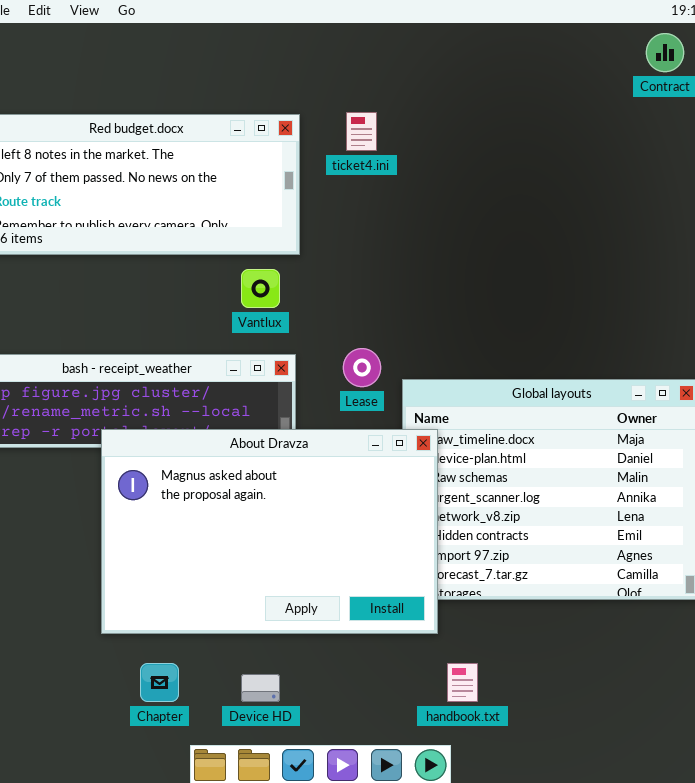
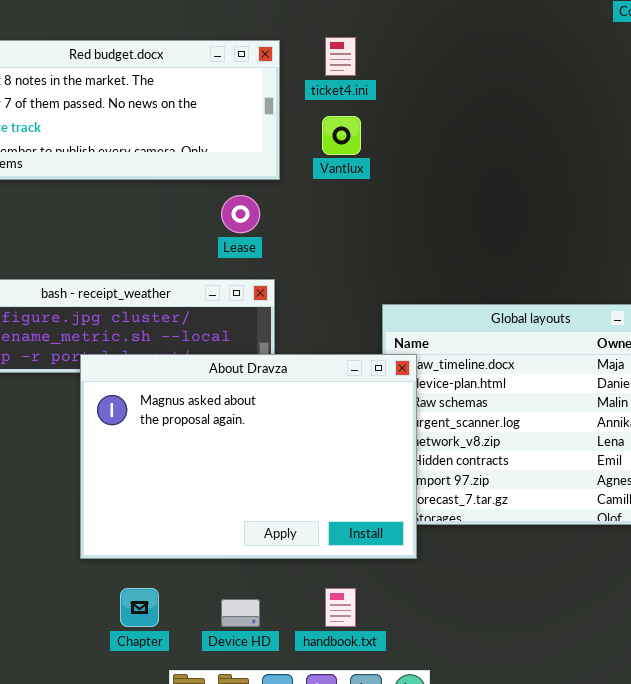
Vantlux: [241,269,280,308] -> [322,116,361,155], moved
Lease: [343,348,381,387] -> [221,195,260,233], moved
handbook.txt: [447,663,478,702] -> [325,588,356,627], moved

